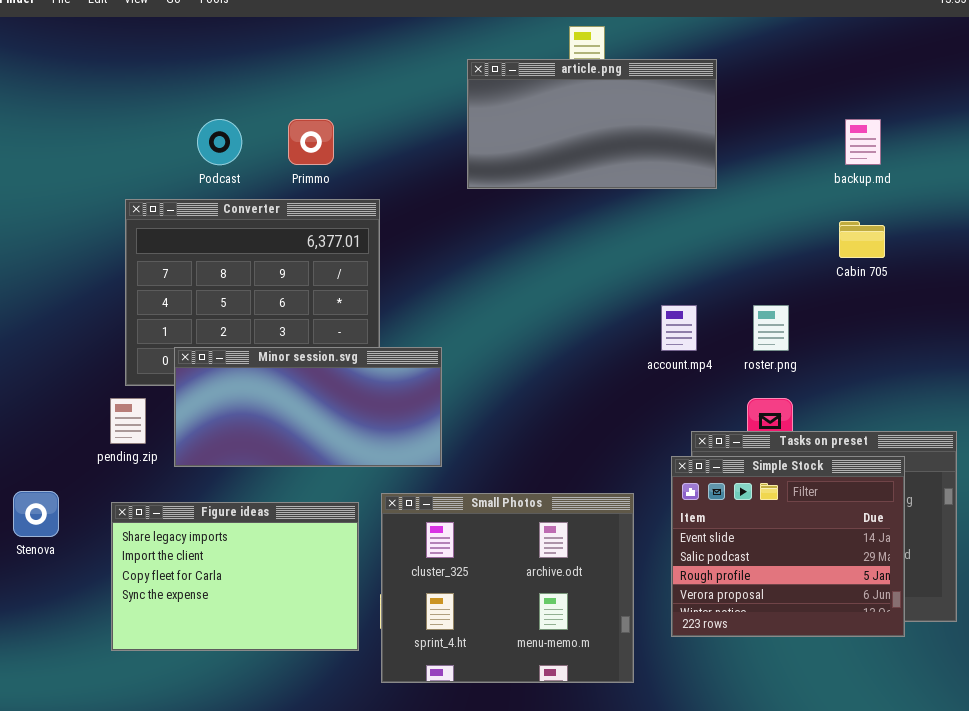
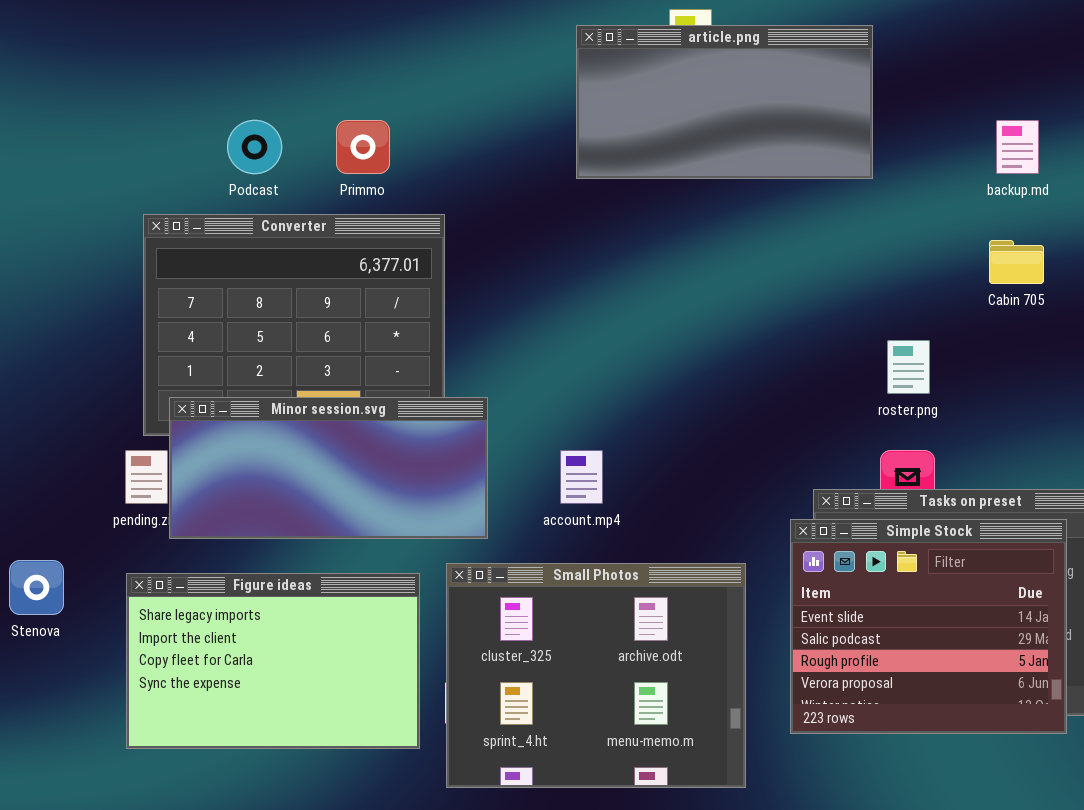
article.png: [467,59,717,189] -> [576,25,873,179], moved
account.mp4: [661,305,697,351] -> [560,450,603,504], moved
Minor session.svg: [174,347,442,467] -> [169,397,488,539], moved

